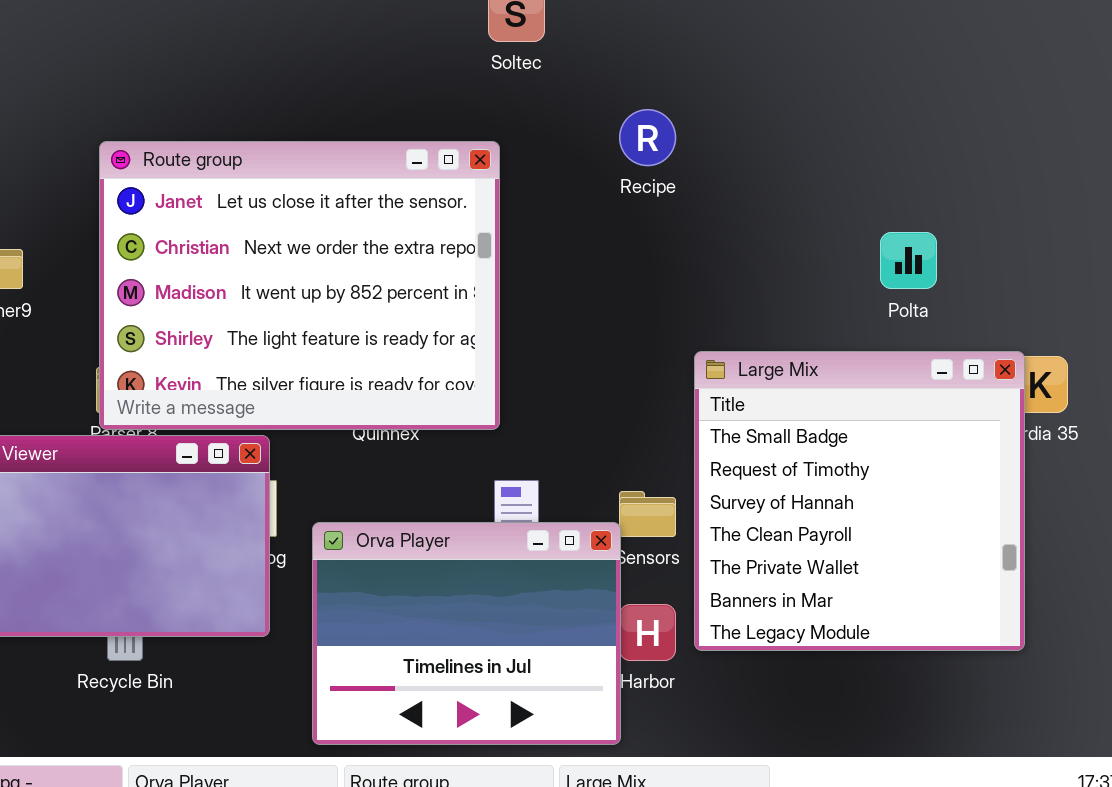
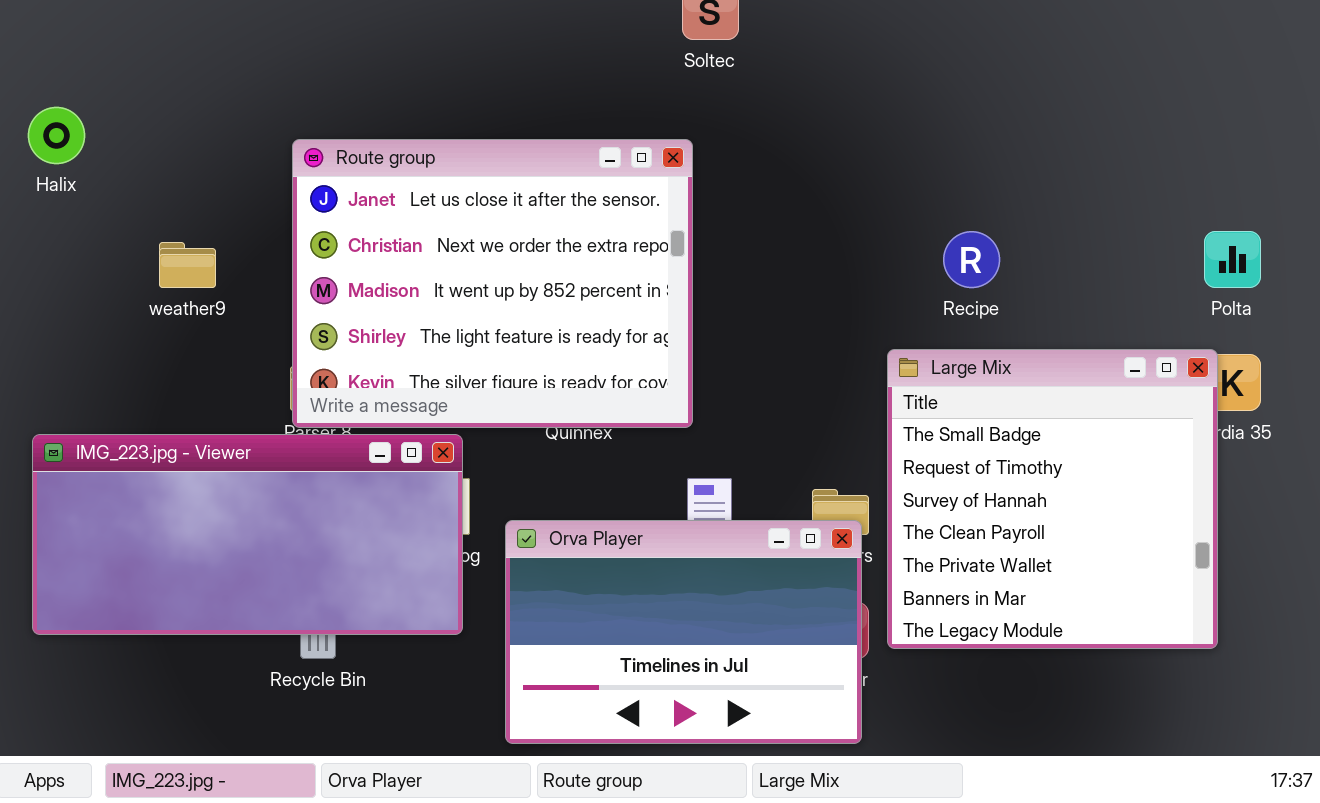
Recipe: [619,109,676,166] -> [943,231,1000,288], moved
Polta: [880,232,937,289] -> [1204,231,1261,288], moved
Orva Player: [312,522,621,745] -> [505,520,862,744], resized

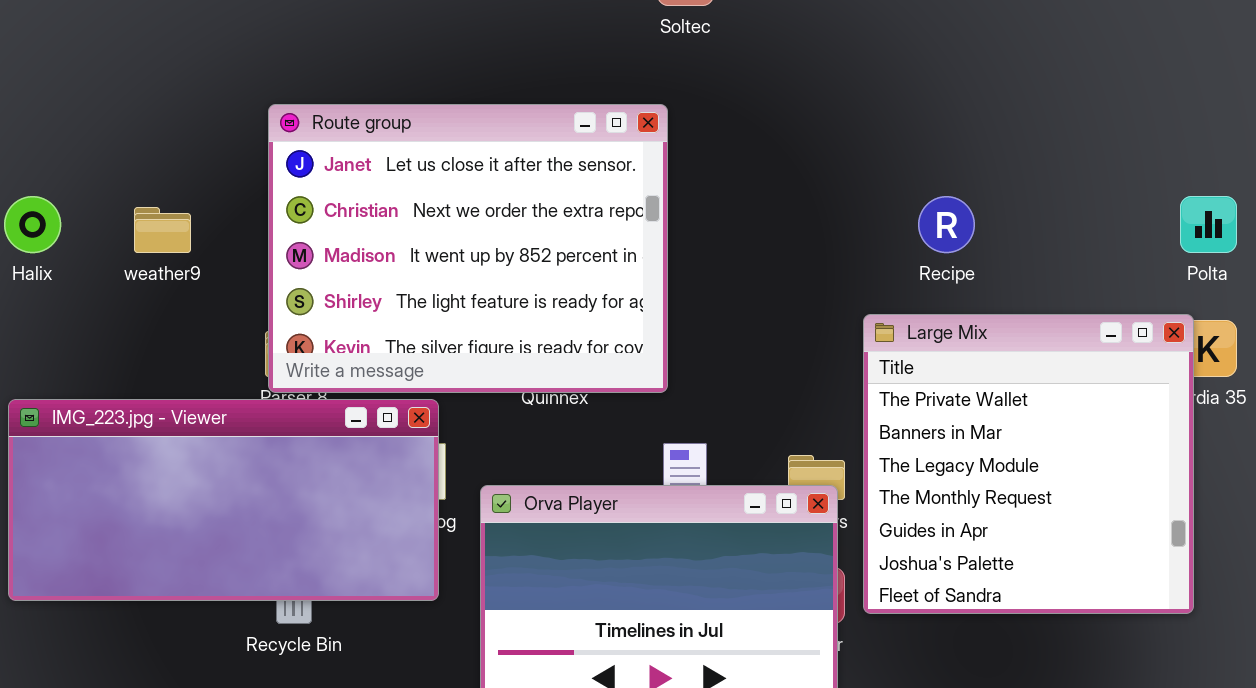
Halix: [28,107,85,164] -> [4,196,61,253], moved
Large Mix: [887,349,1218,649] -> [863,314,1194,614], scrolled down 4 rows

